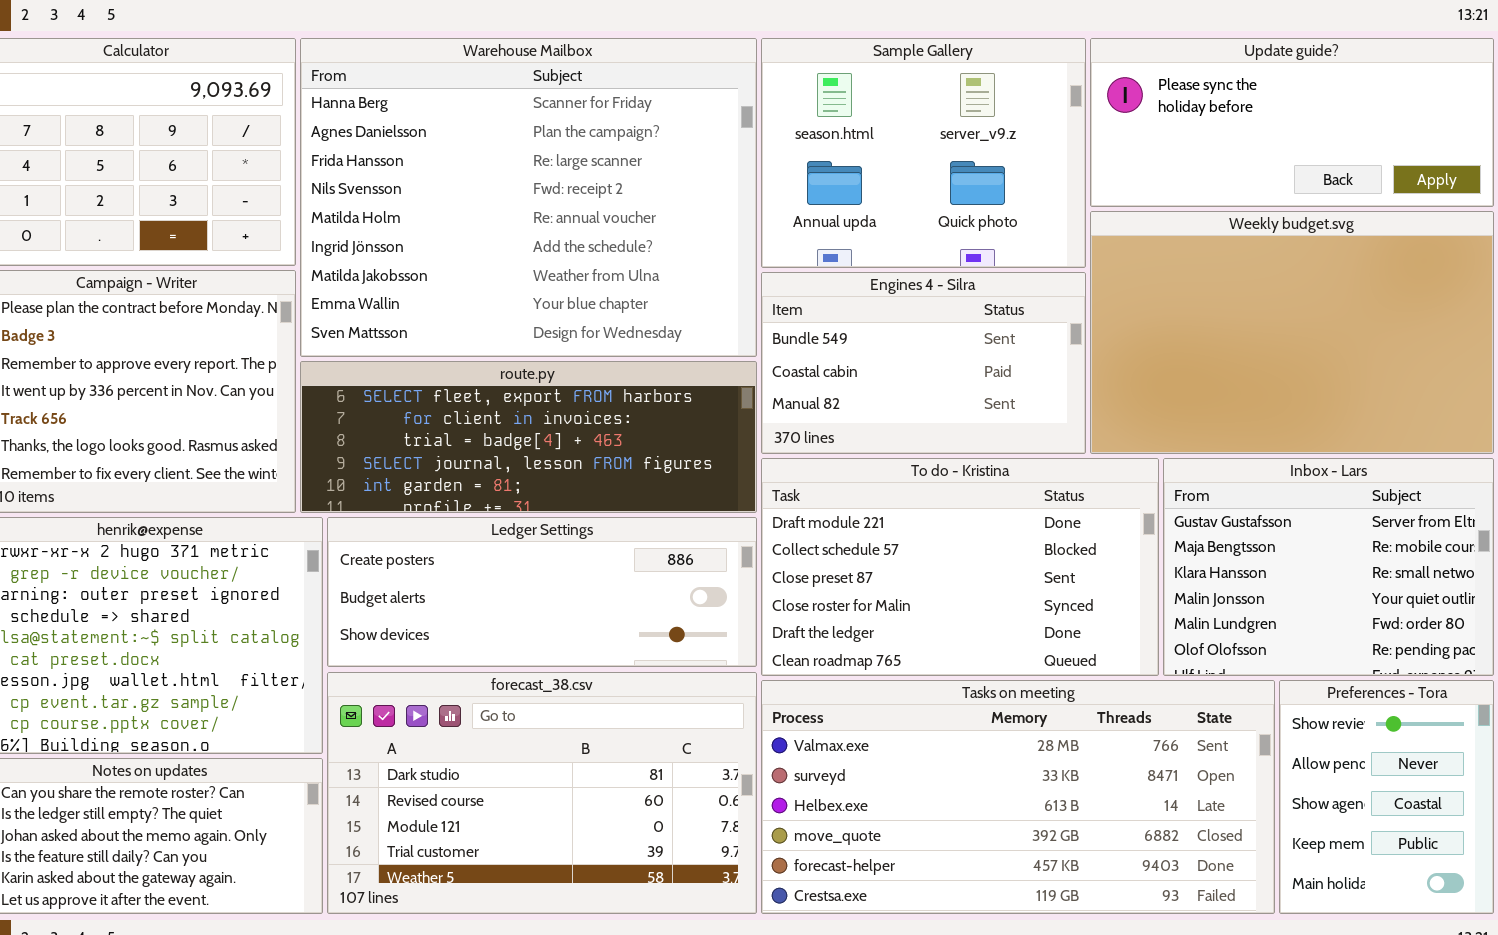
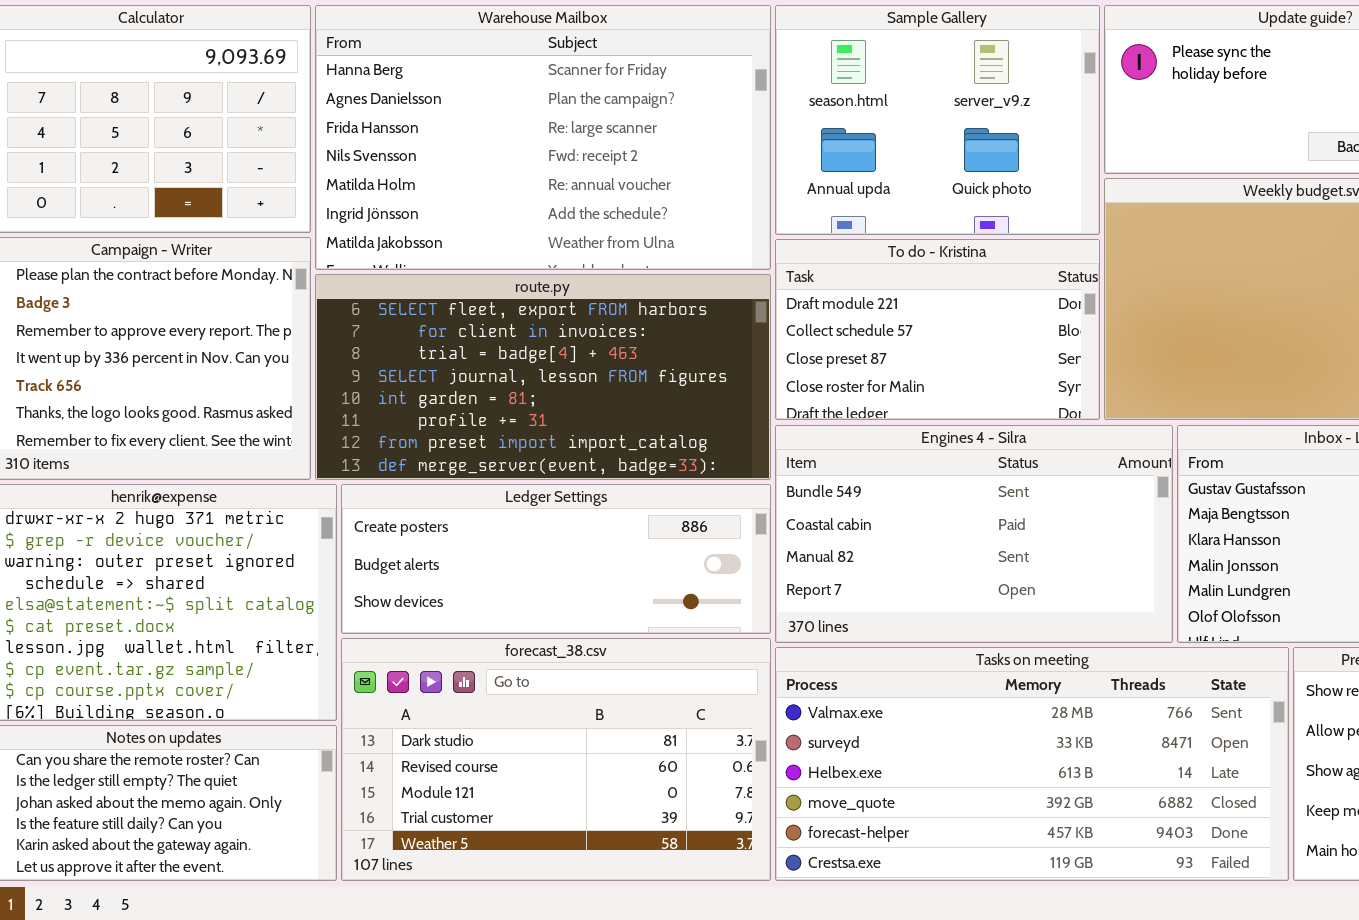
Warehouse Mailbox: [300,38,757,357] -> [315,5,771,270], resized
Engines 4 - Silra: [761,272,1086,454] -> [775,425,1173,643], moved, resized
route.py: [300,361,757,513] -> [315,274,771,480], resized
To do - Kristina: [761,458,1159,676] -> [775,239,1100,420], moved, resized

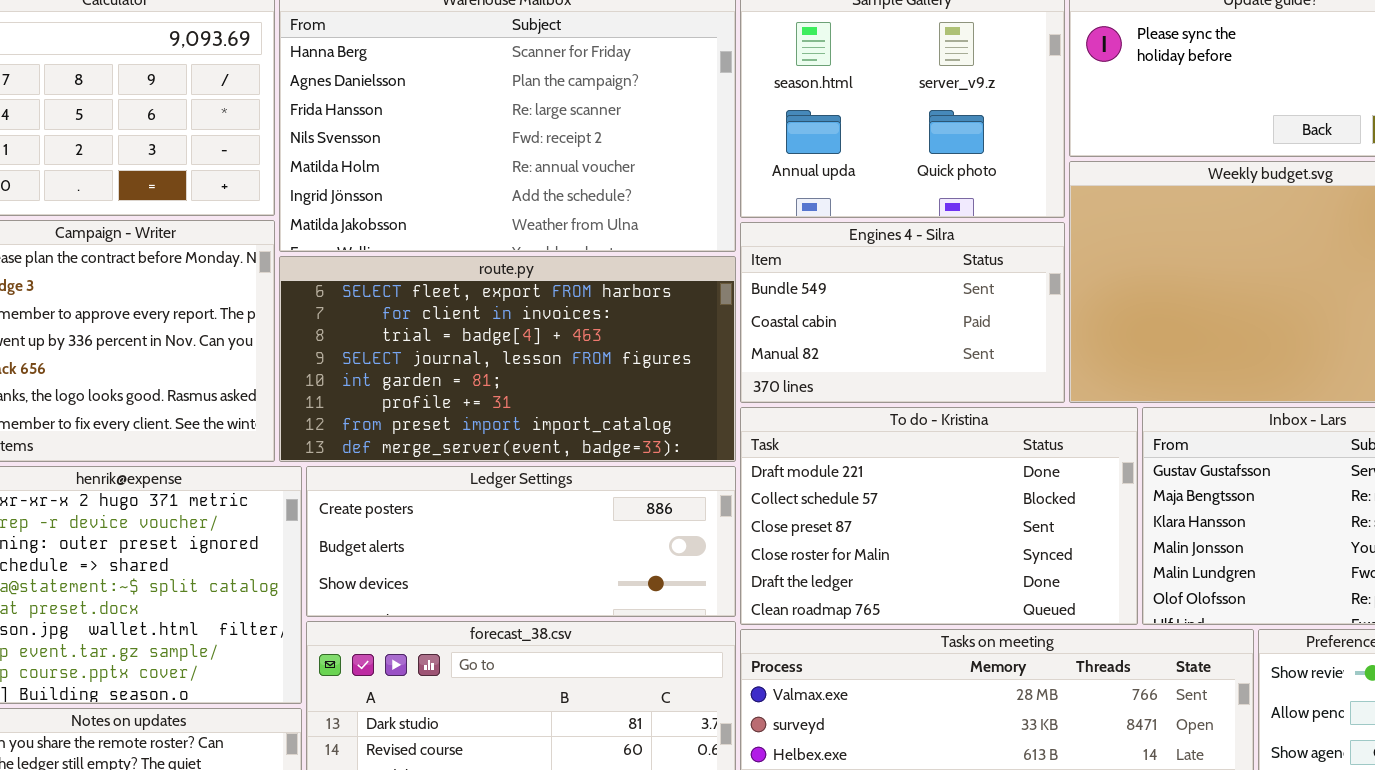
To do - Kristina: [775,239,1100,420] -> [740,407,1138,625], moved, resized
Engines 4 - Silra: [775,425,1173,643] -> [740,222,1065,403], moved, resized

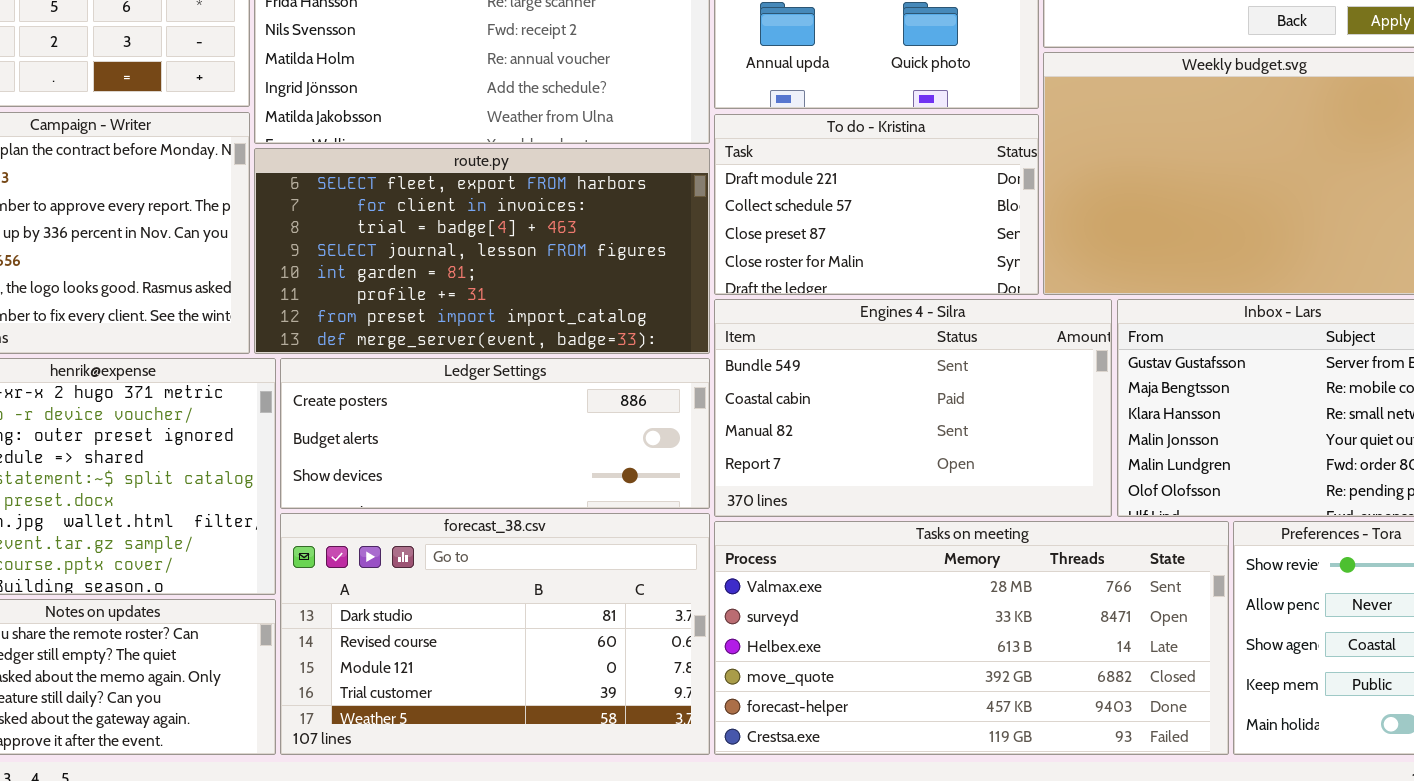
Engines 4 - Silra: [740,222,1065,403] -> [714,299,1112,517], moved, resized
To do - Kristina: [740,407,1138,625] -> [714,114,1039,295], moved, resized

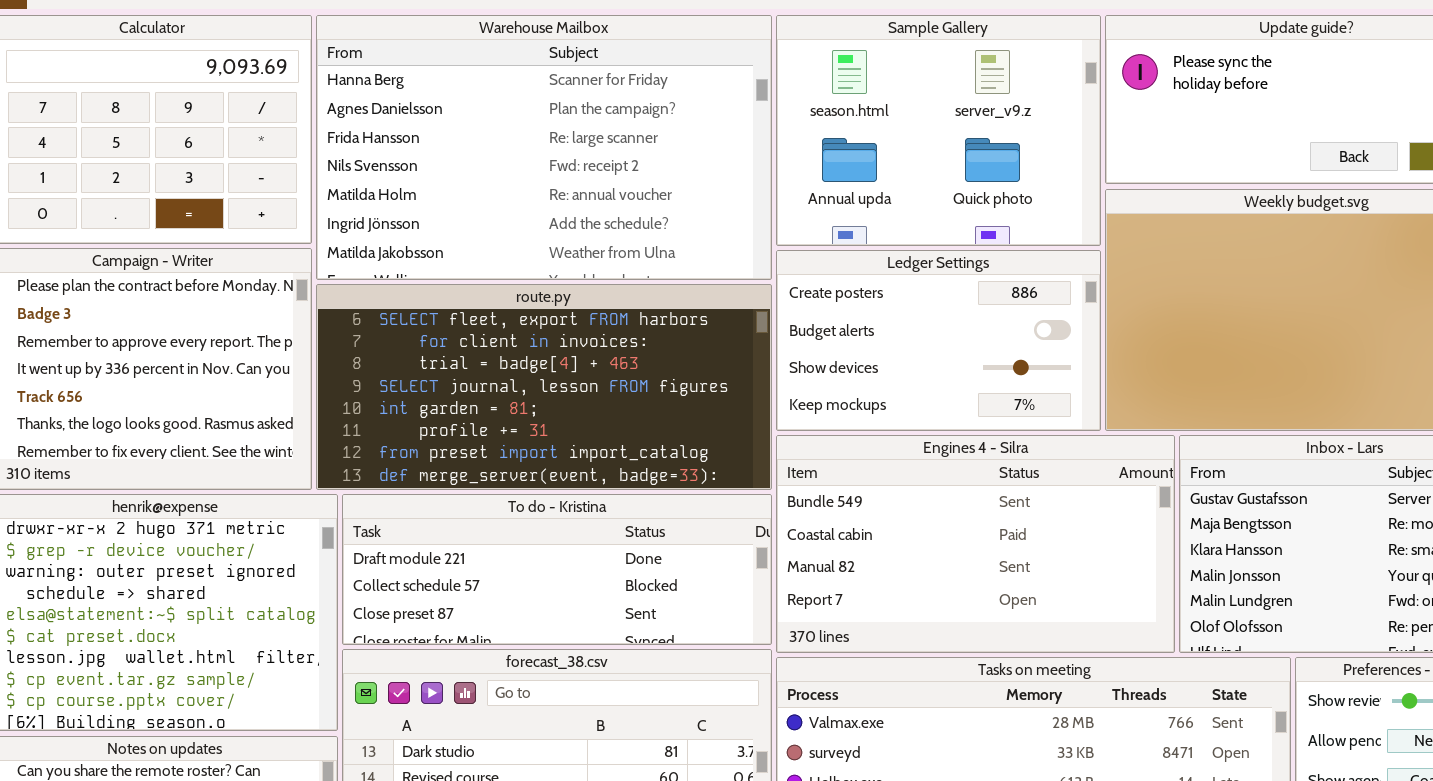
To do - Kristina: [714,114,1039,295] -> [342,494,772,645], moved, resized
Ledger Settings: [280,358,710,509] -> [776,250,1101,431], moved, resized

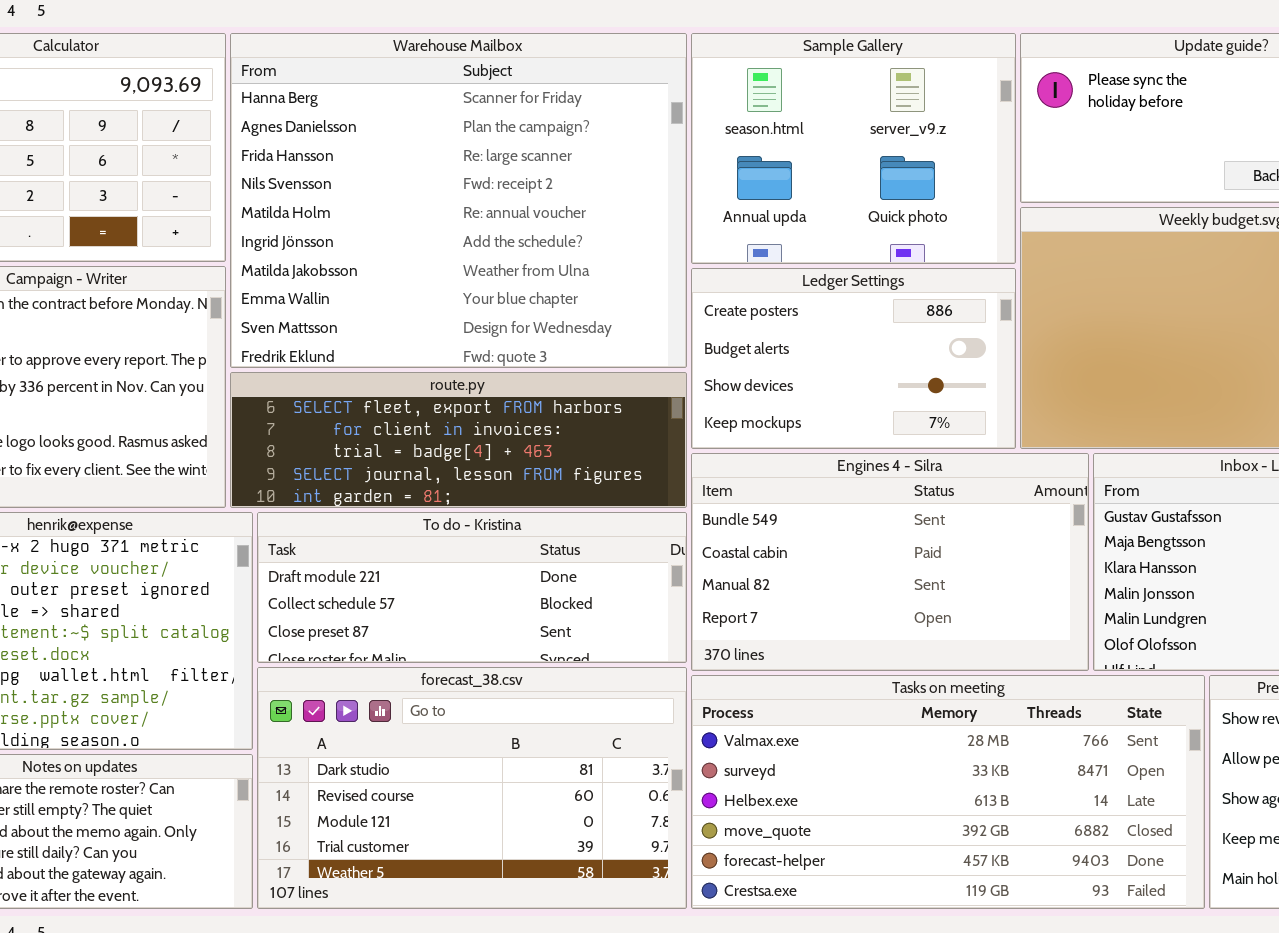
Warehouse Mailbox: [316,15,772,280] -> [230,33,687,368], resized
route.py: [316,284,772,490] -> [230,372,687,508], resized

